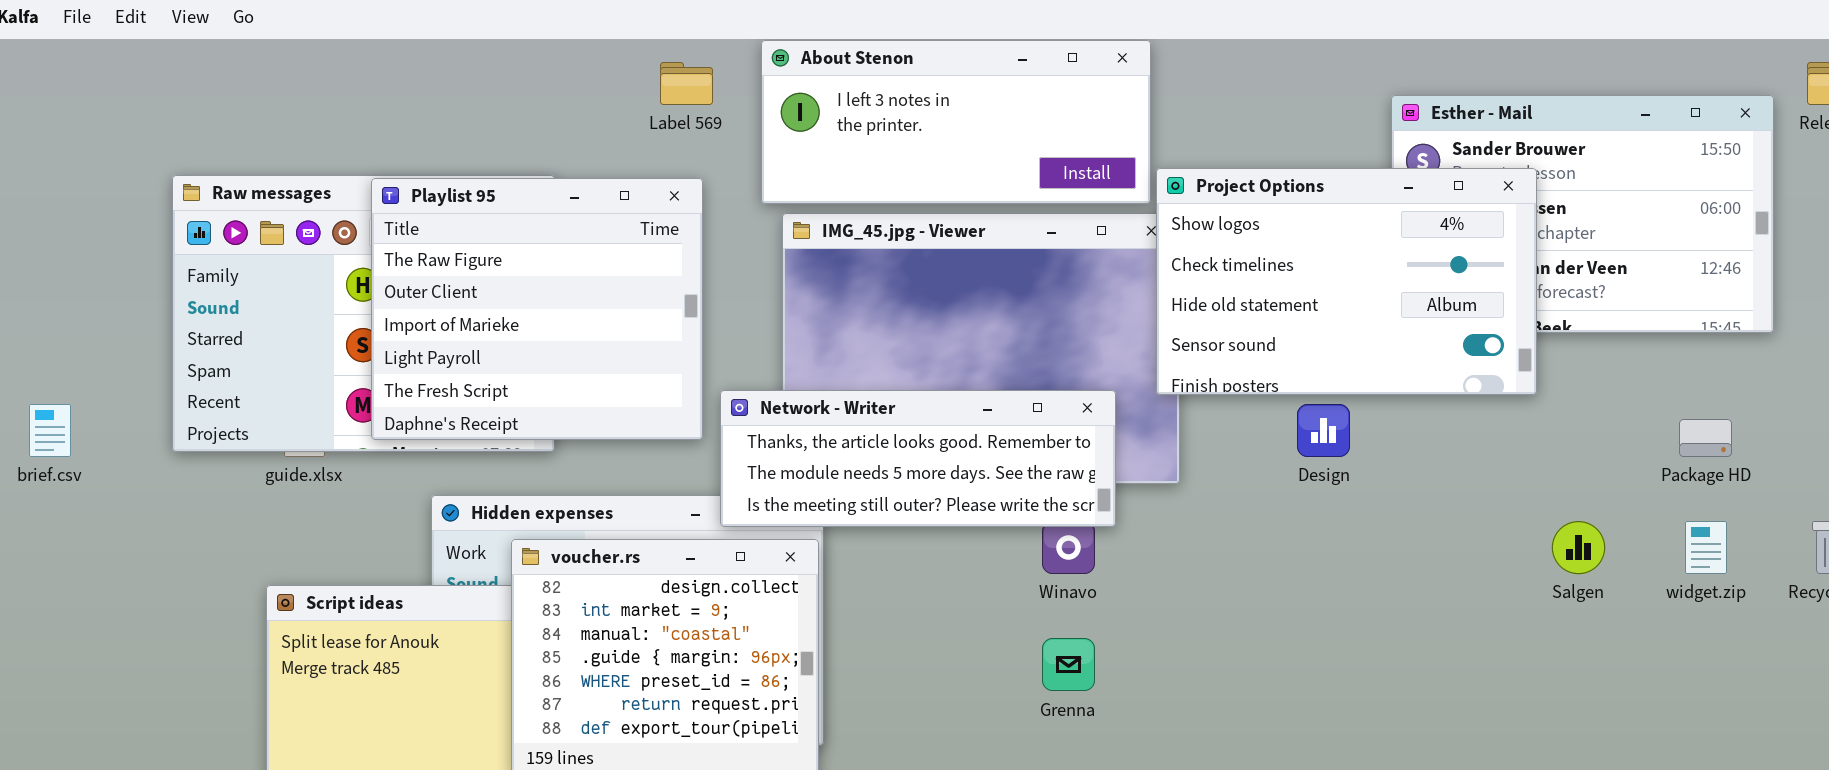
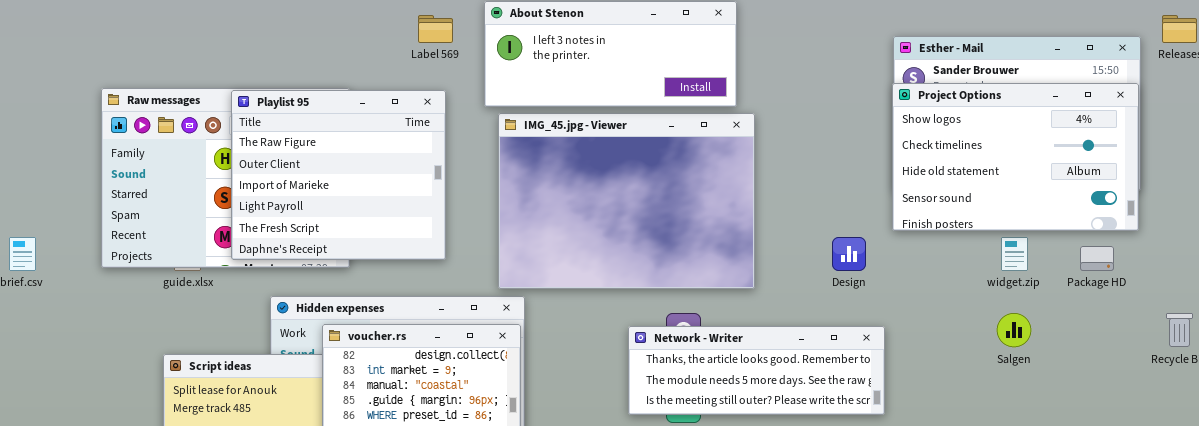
Project Options: [1156,168,1537,395] -> [892,83,1139,231], moved
Network - Writer: [720,390,1116,527] -> [628,326,885,415], moved
widget.zip: [1685,521,1727,574] -> [1001,237,1028,271], moved

